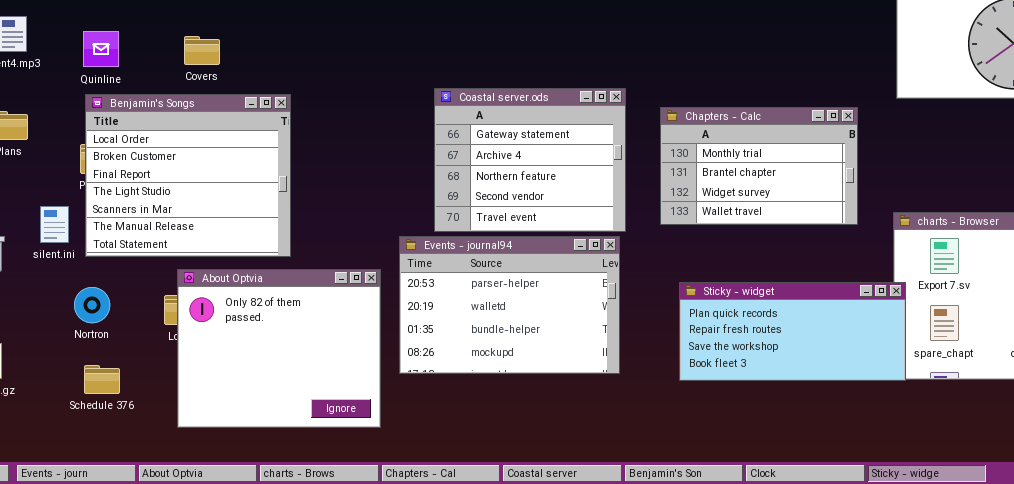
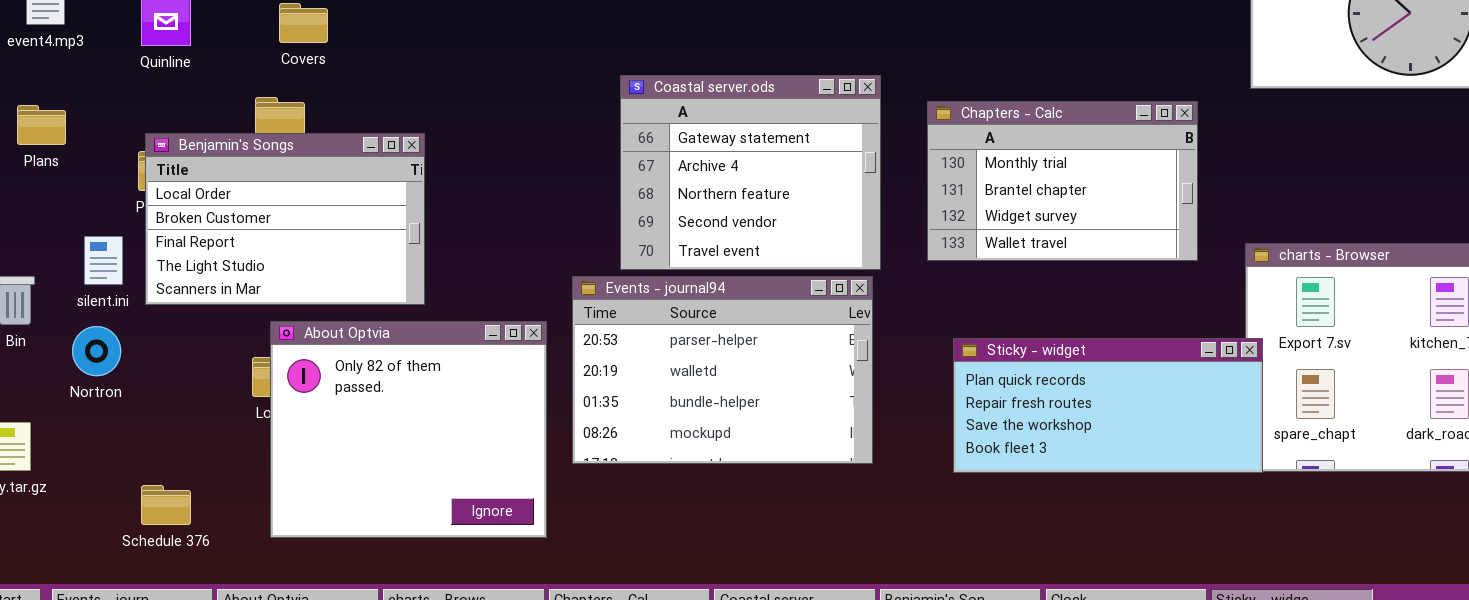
Benjamin's Songs: [85,94,291,257] -> [145,133,425,305], resized
Nortron: [74,287,110,323] -> [72,326,121,376], moved
Schedule 376: [84,365,120,394] -> [141,485,191,525], moved

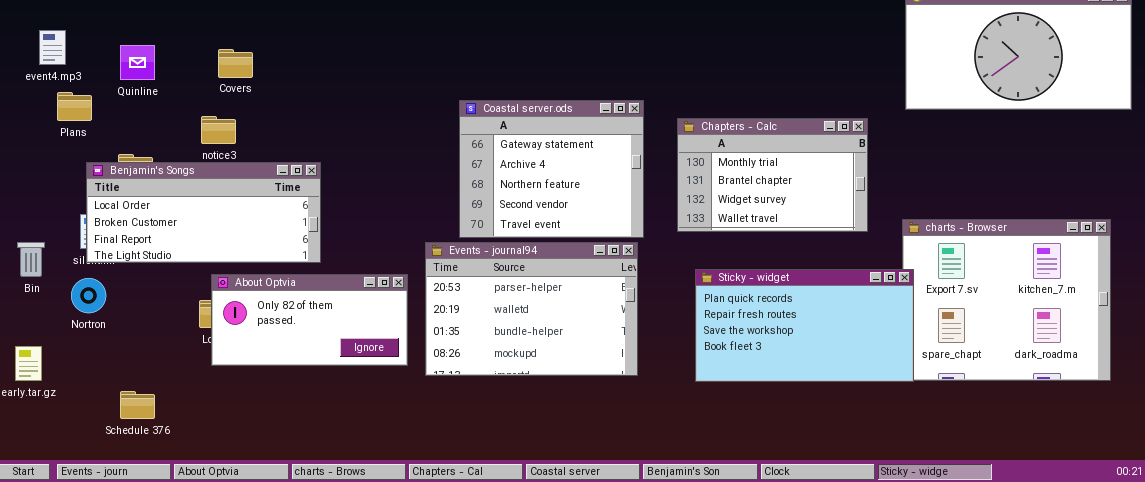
Plans: [17,105,66,145] -> [57,92,92,121], moved
Benjamin's Songs: [145,133,425,305] -> [86,162,321,263], resized
About Optvia: [270,321,547,538] -> [211,274,408,366], resized
Sticky - widget: [953,338,1263,473] -> [695,269,914,382], resized

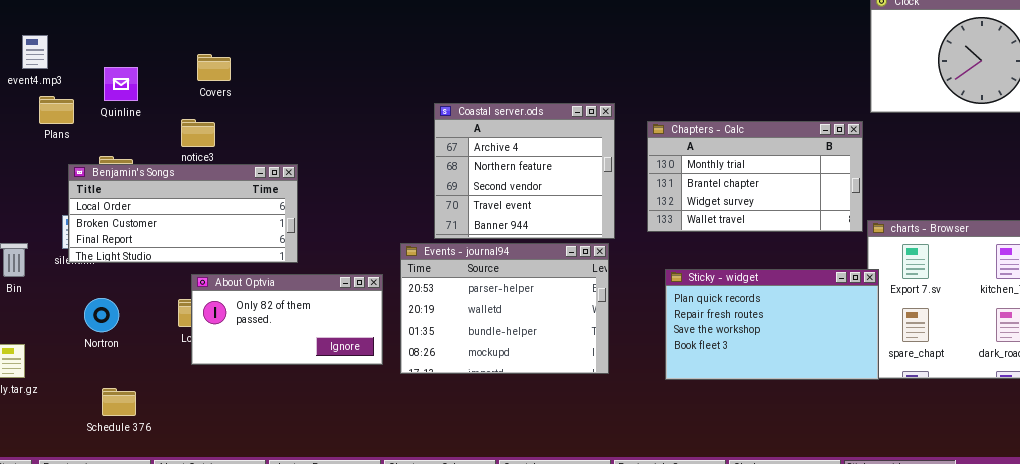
Quinline: [120,45,155,80] -> [104,67,138,101], moved
Coastal server.ods: [459,100,644,238] -> [434,103,615,239], scrolled down 1 row
Chapters - Calc: [677,118,868,232] -> [647,121,863,232], resized
Nortron: [71,278,106,313] -> [84,298,119,332], moved

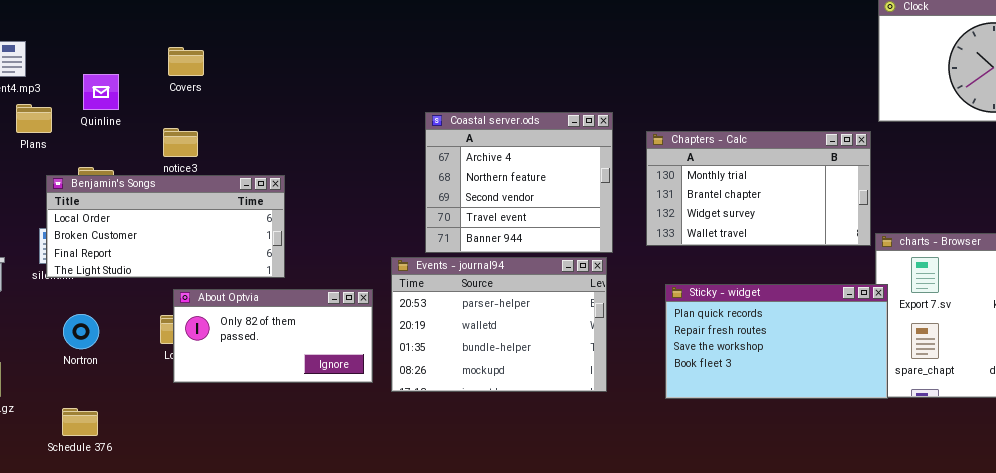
Covers: [197,54,231,81] -> [168,47,204,76], moved
Schedule 376: [102,388,136,416] -> [62,408,98,436], moved

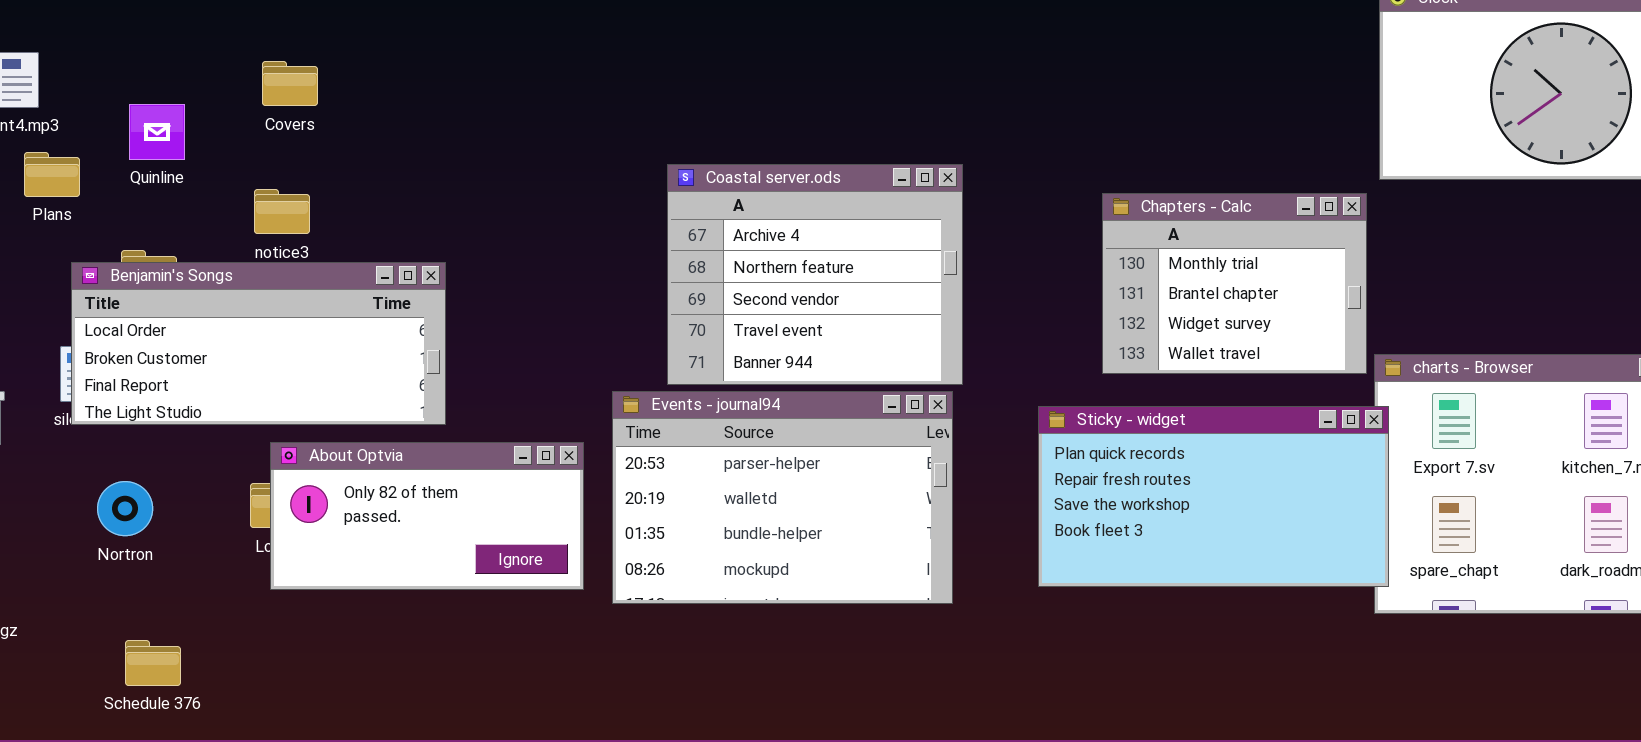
Chapters - Calc: [646,131,871,246] -> [1102,193,1367,374], resized
Sticky - widget: [665,284,888,399] -> [1038,406,1389,587], moved
Schedule 376: [62,408,98,436] -> [125,640,181,686], moved

